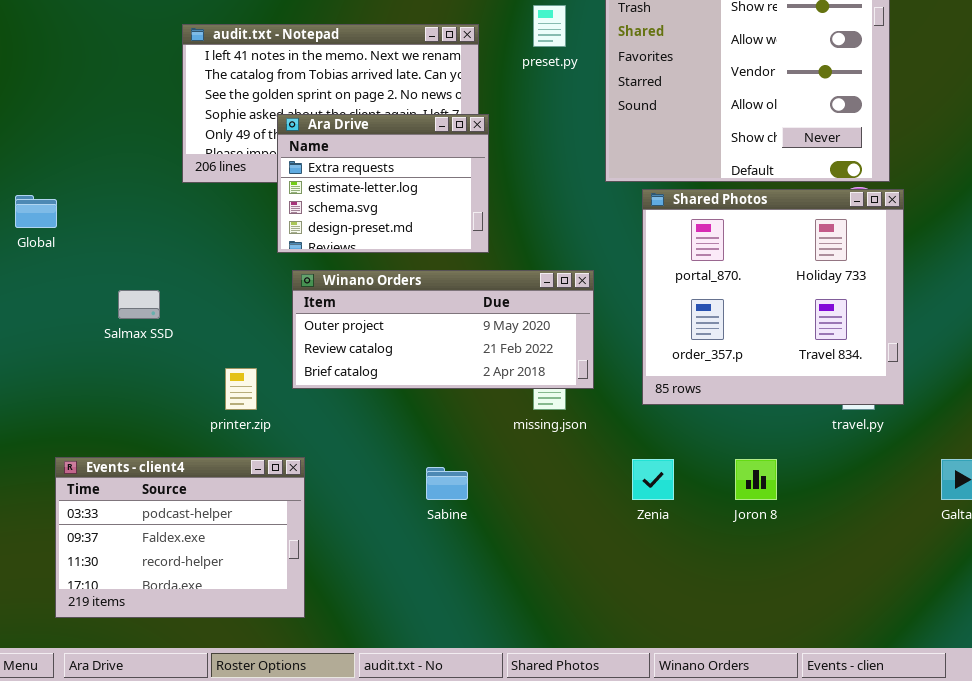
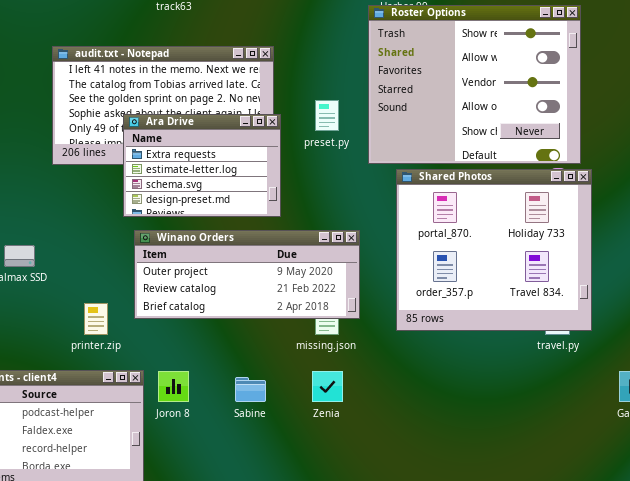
preset.py: [533,5,566,47] -> [315,100,339,131], moved
Zenia: [632,459,674,500] -> [312,371,343,402], moved
Joron 8: [735,459,777,500] -> [158,371,189,402], moved

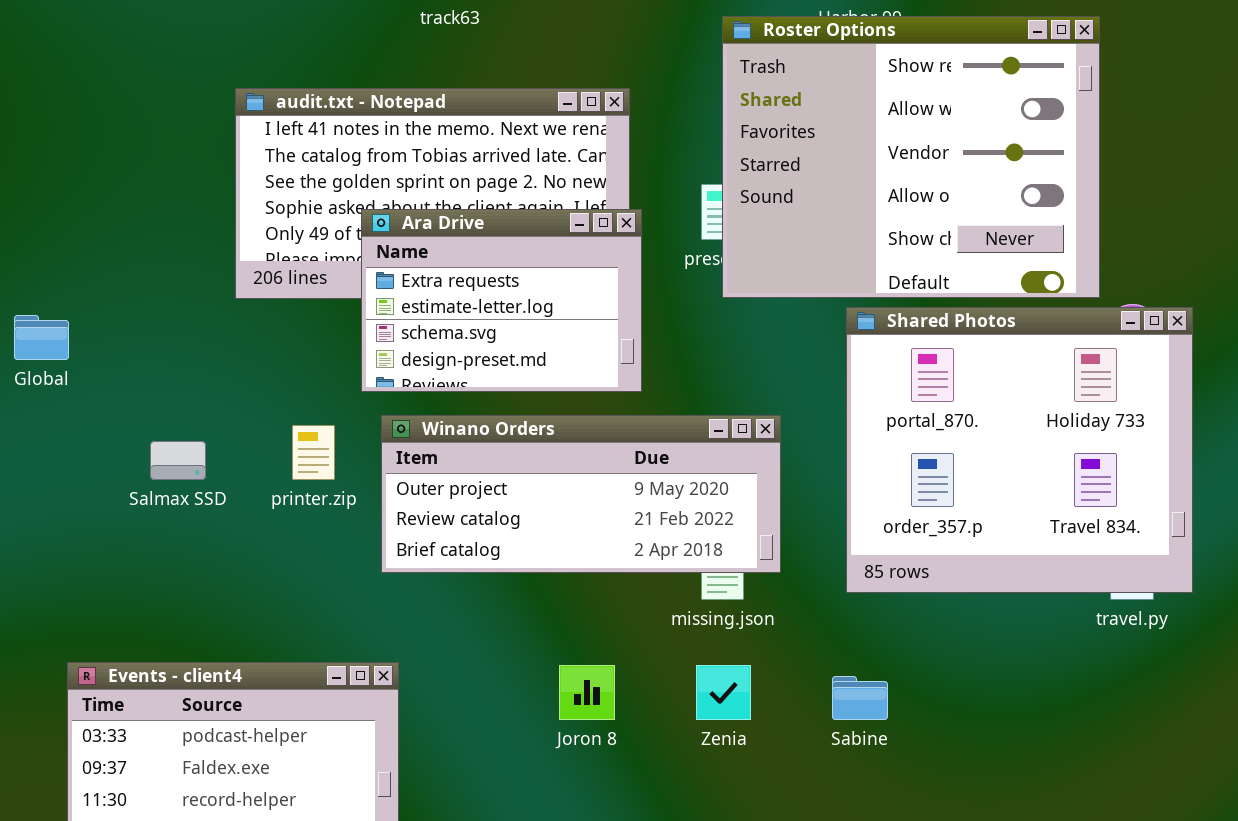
Roster Options: [368,5,581,164] -> [722,16,1100,298], moved
printer.zip: [84,303,108,335] -> [292,425,335,480], moved
Joron 8: [158,371,189,402] -> [559,665,615,720], moved
Sabine: [235,377,266,402] -> [832,676,888,720], moved

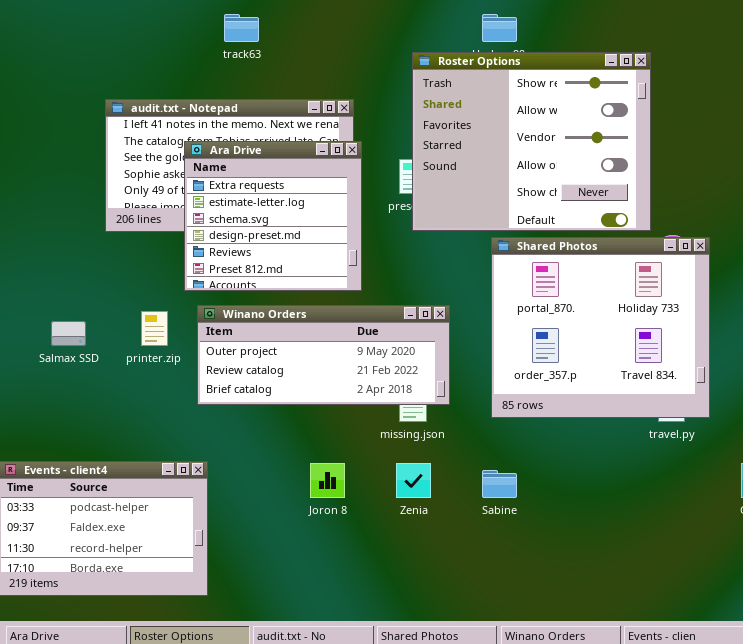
Ara Drive: [361,209,642,392] -> [184,141,362,291], resized

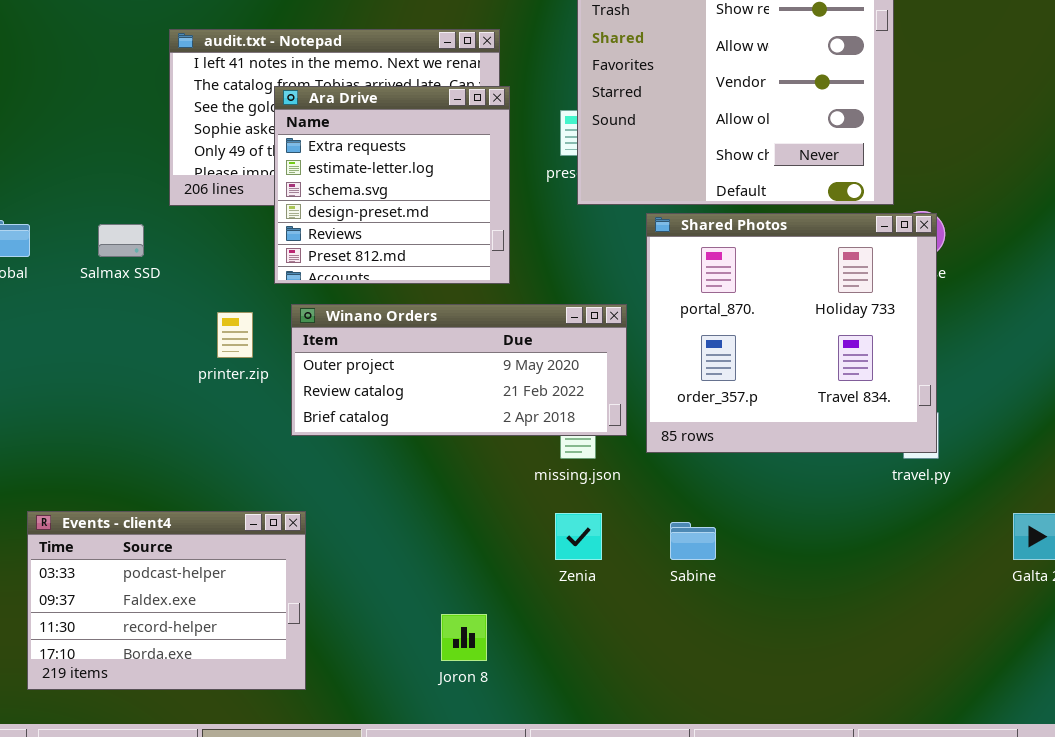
Shared Photos: [491,237,710,418] -> [646,213,937,453], moved
Salmax SSD: [51,321,86,346] -> [98,224,144,257], moved
Joron 8: [310,463,345,498] -> [441,614,487,661], moved

